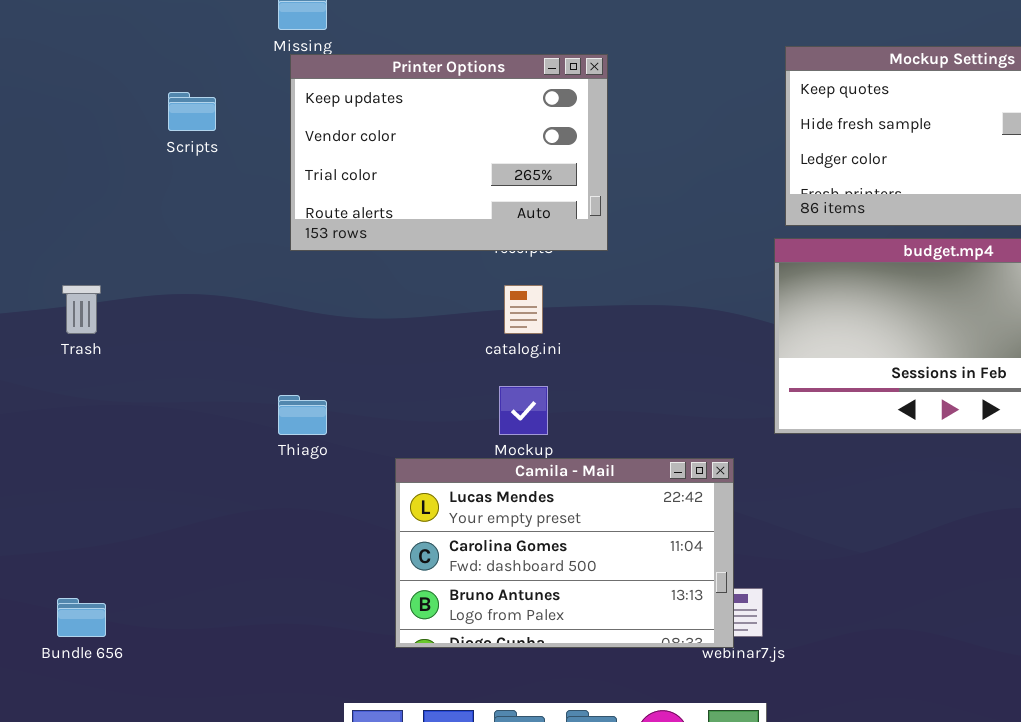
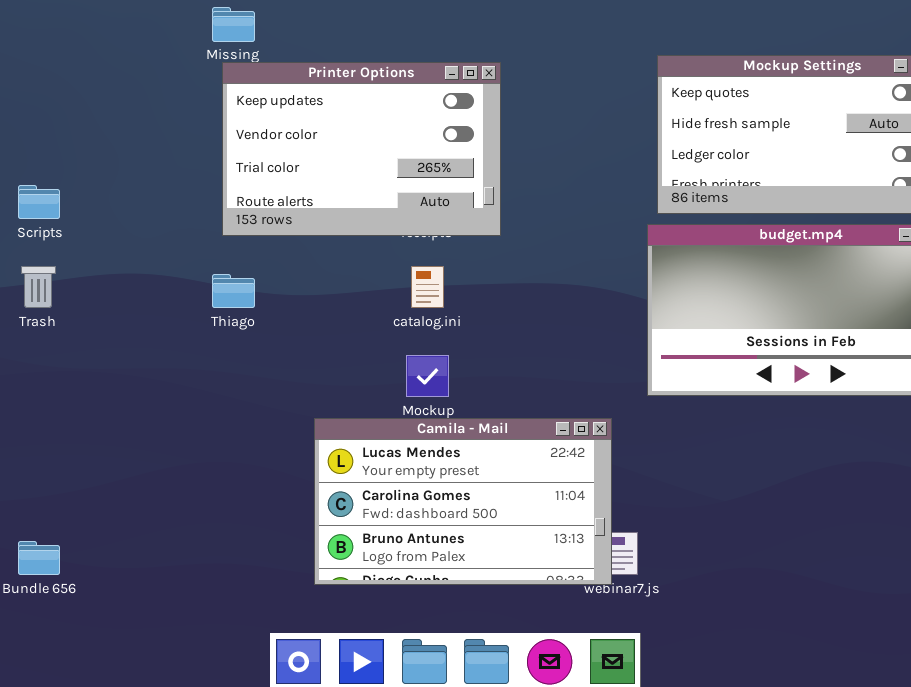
Scripts: [168,92,216,131] -> [18,185,60,219], moved
Thiago: [278,395,327,435] -> [212,274,255,308], moved

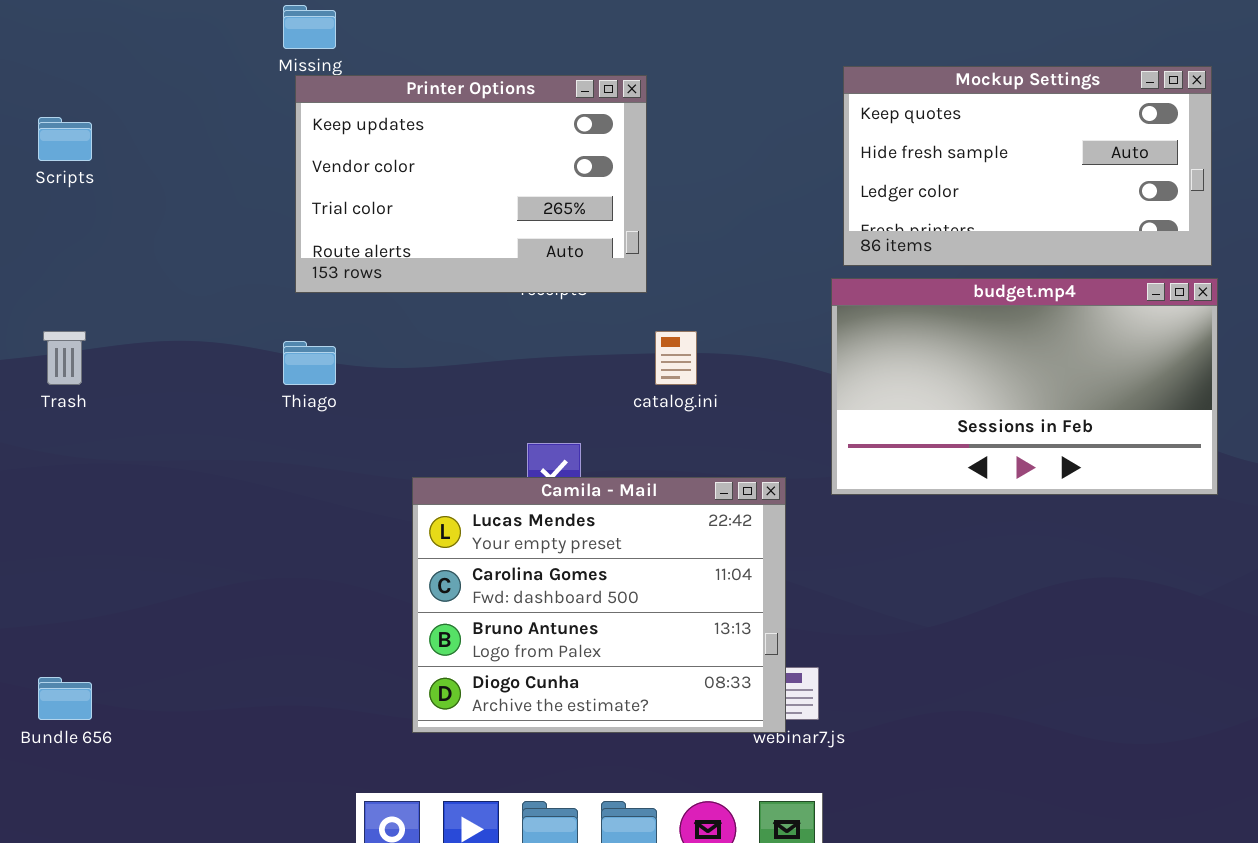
Scripts: [18,185,60,219] -> [38,117,92,161], moved
catalog.ini: [411,266,444,308] -> [655,331,697,385], moved
Camila - Mail: [314,418,612,585] -> [412,477,786,733], resized

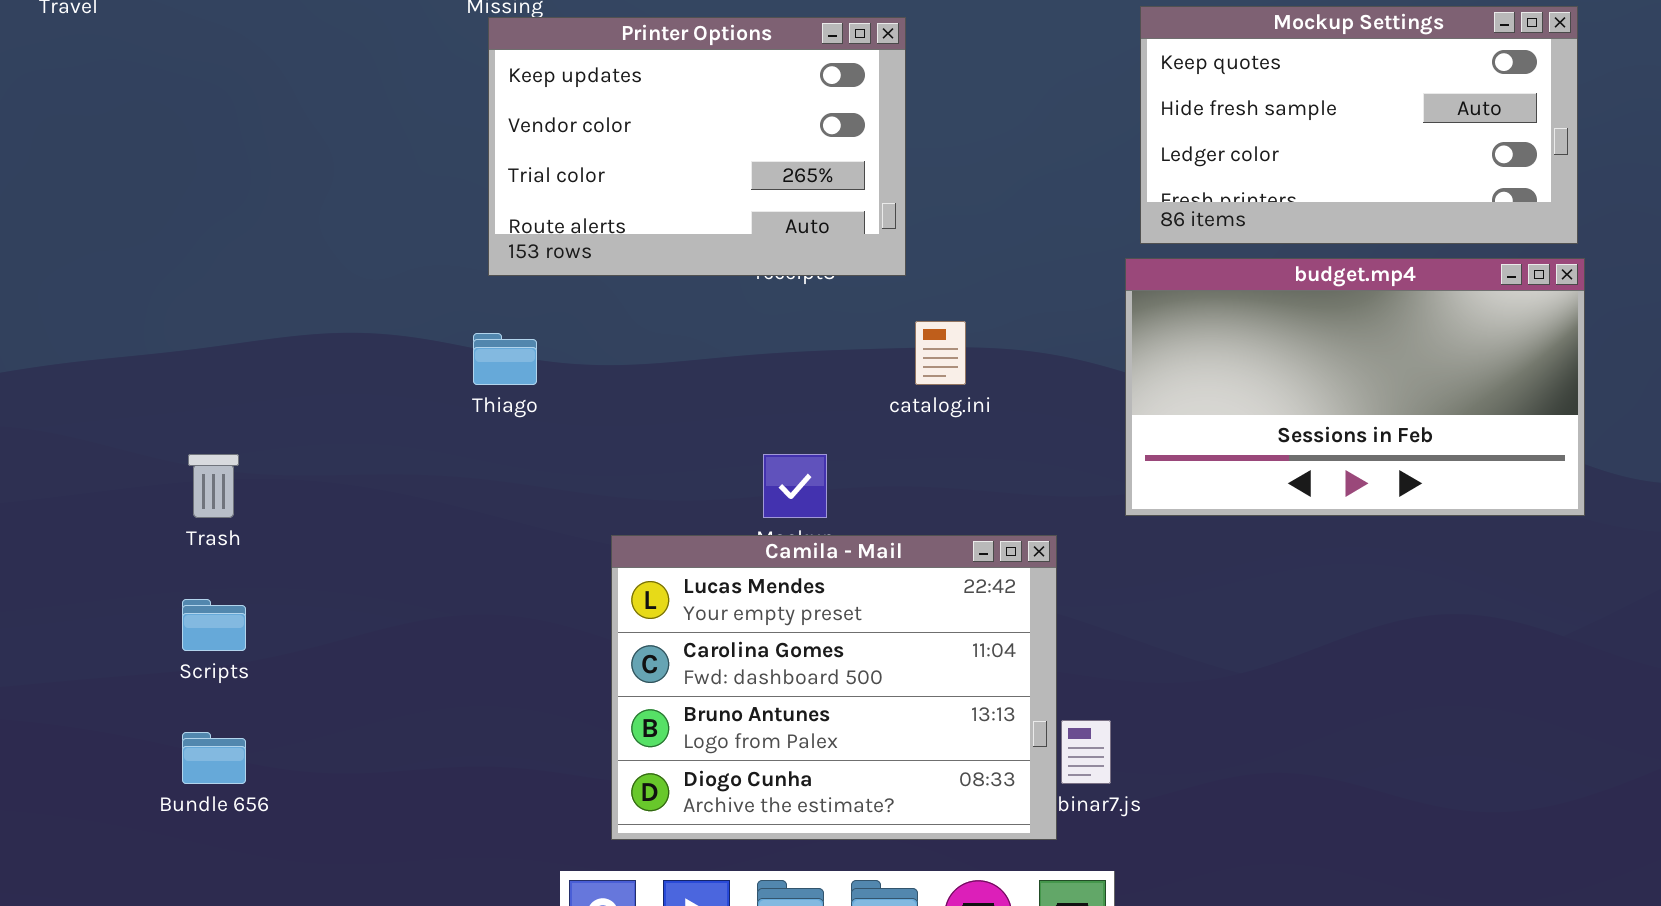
Scripts: [38,117,92,161] -> [182,599,246,651], moved
Trash: [43,331,86,385] -> [188,454,239,518], moved
Camila - Mail: [412,477,786,733] -> [611,535,1057,840], moved

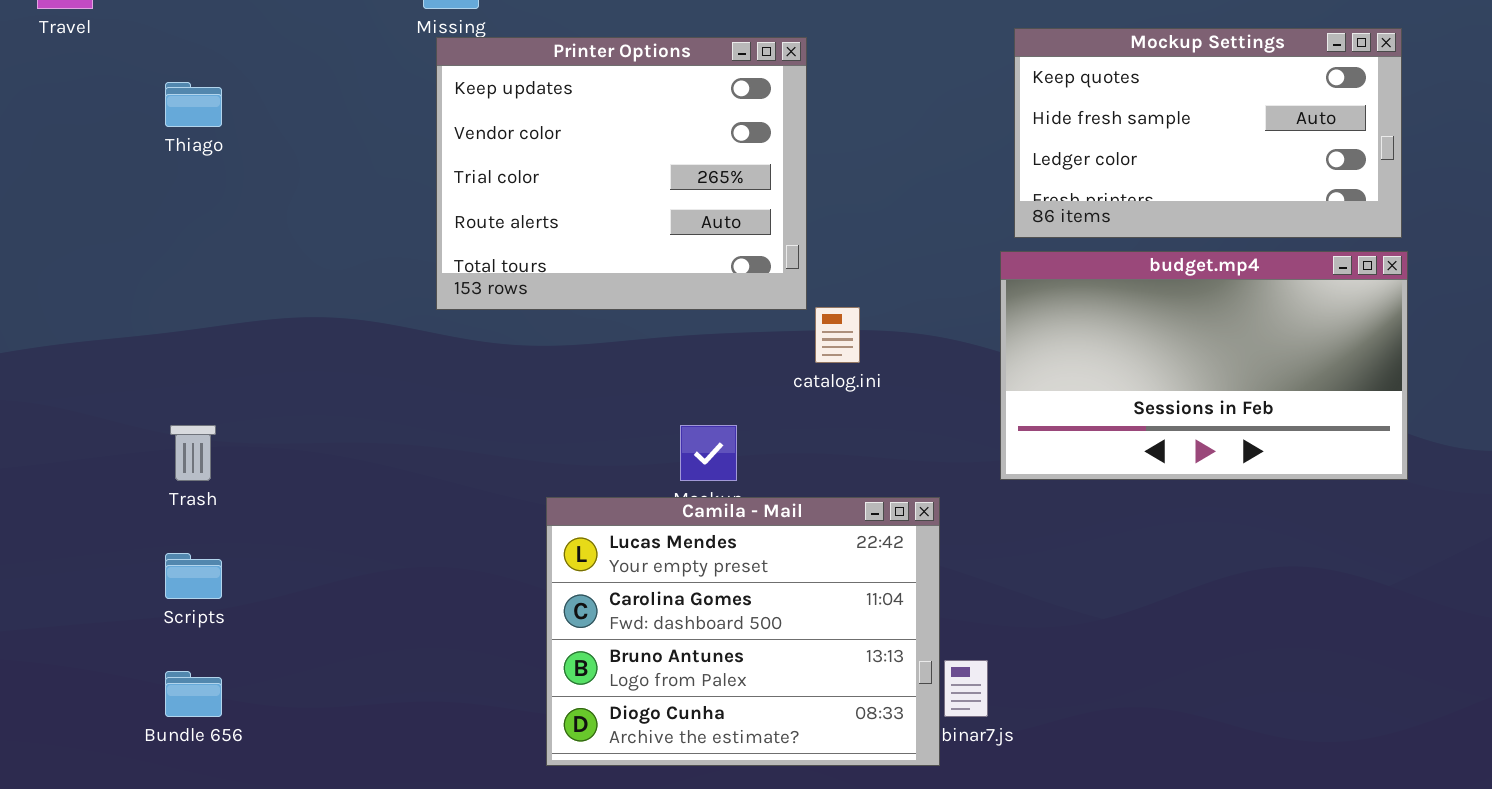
Printer Options: [488,17,906,276] -> [436,37,807,310], resized
Thiago: [473,333,537,385] -> [165,82,222,127], moved

